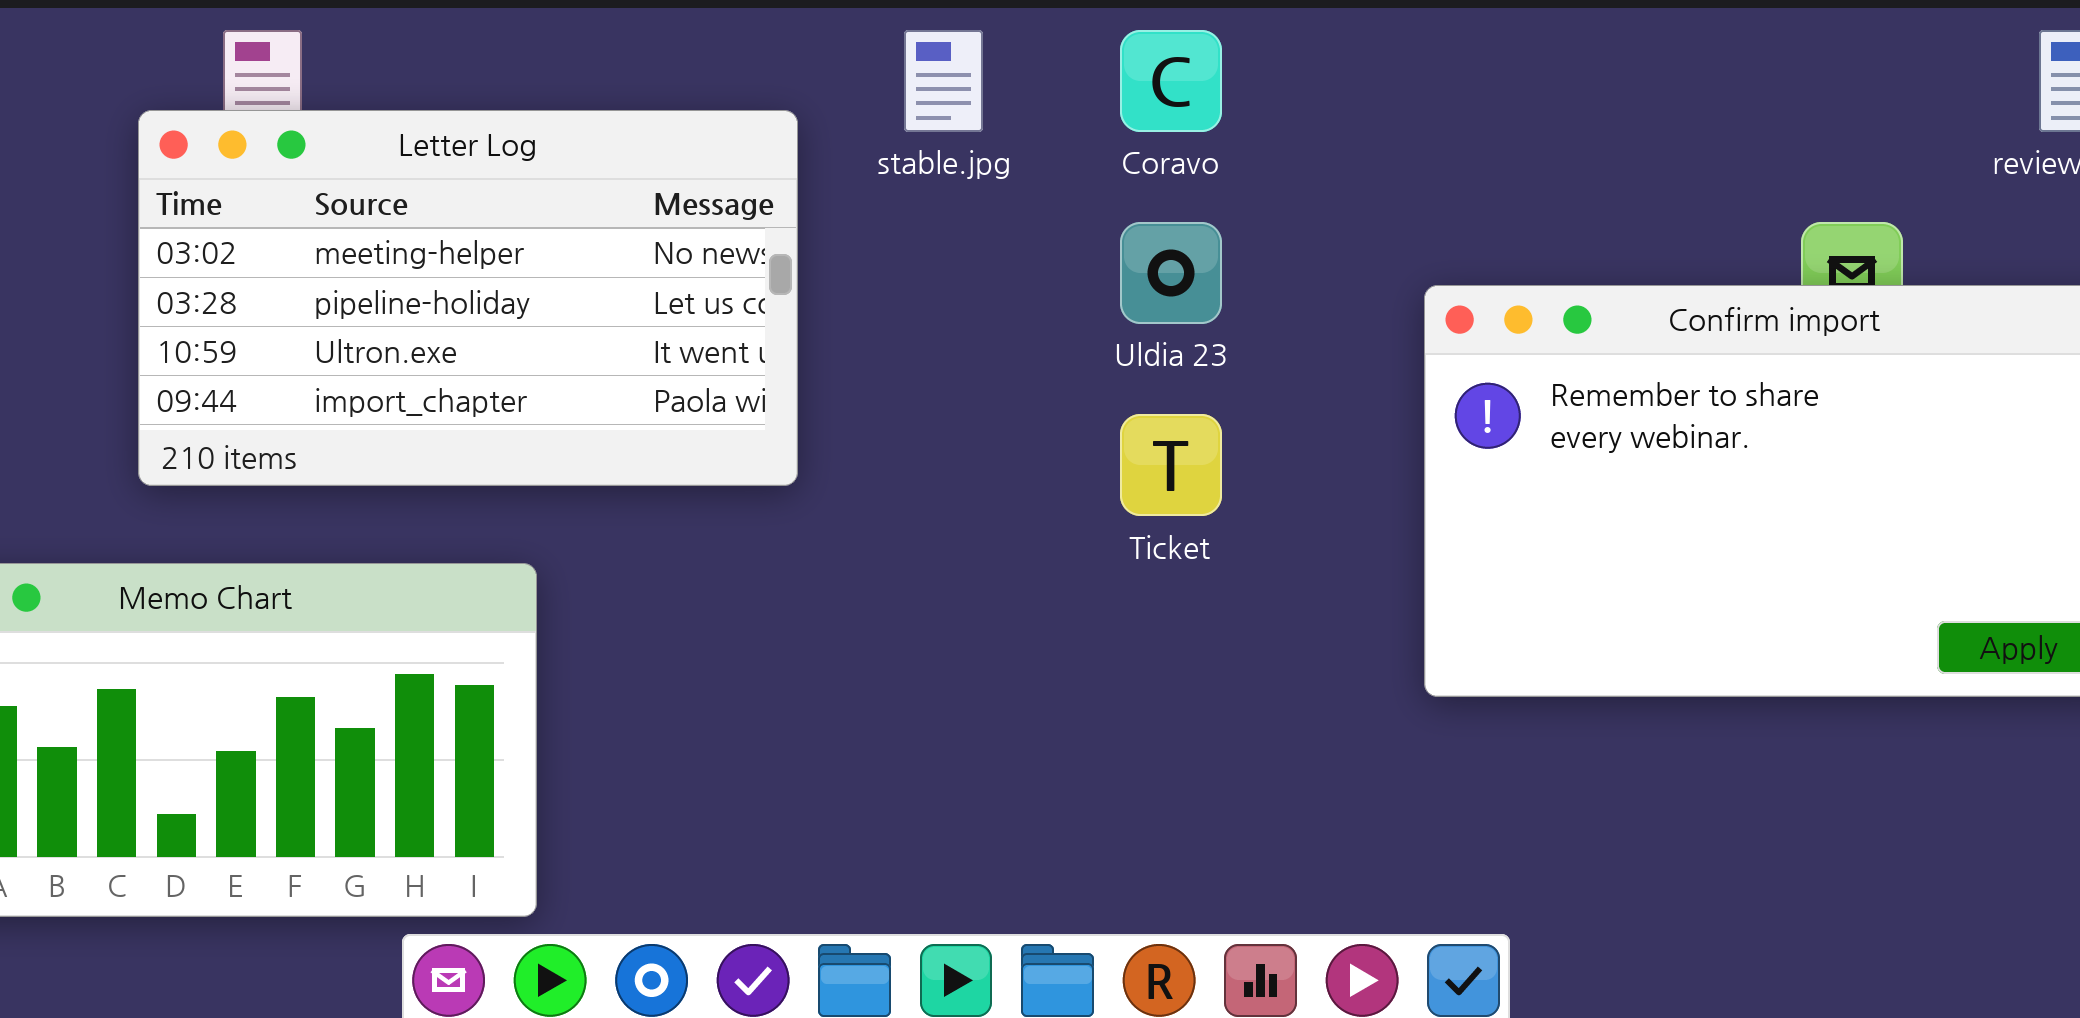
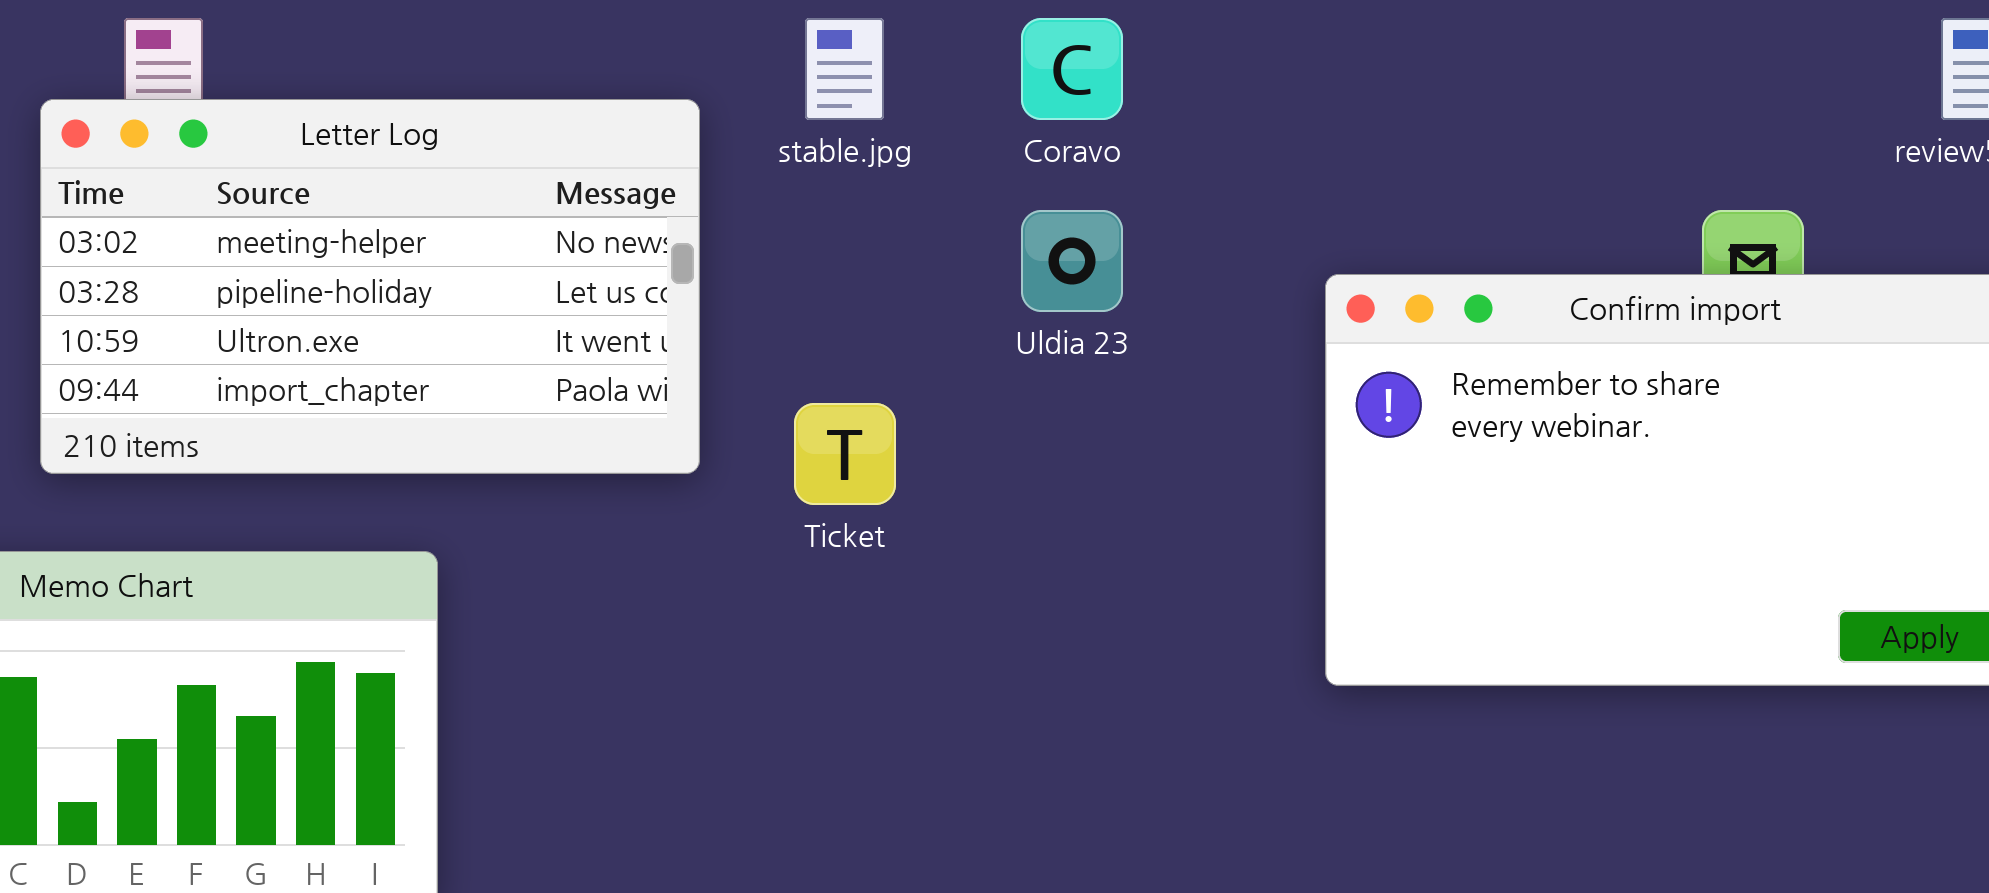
Ticket: [1120,414,1222,516] -> [794,403,896,505], moved

